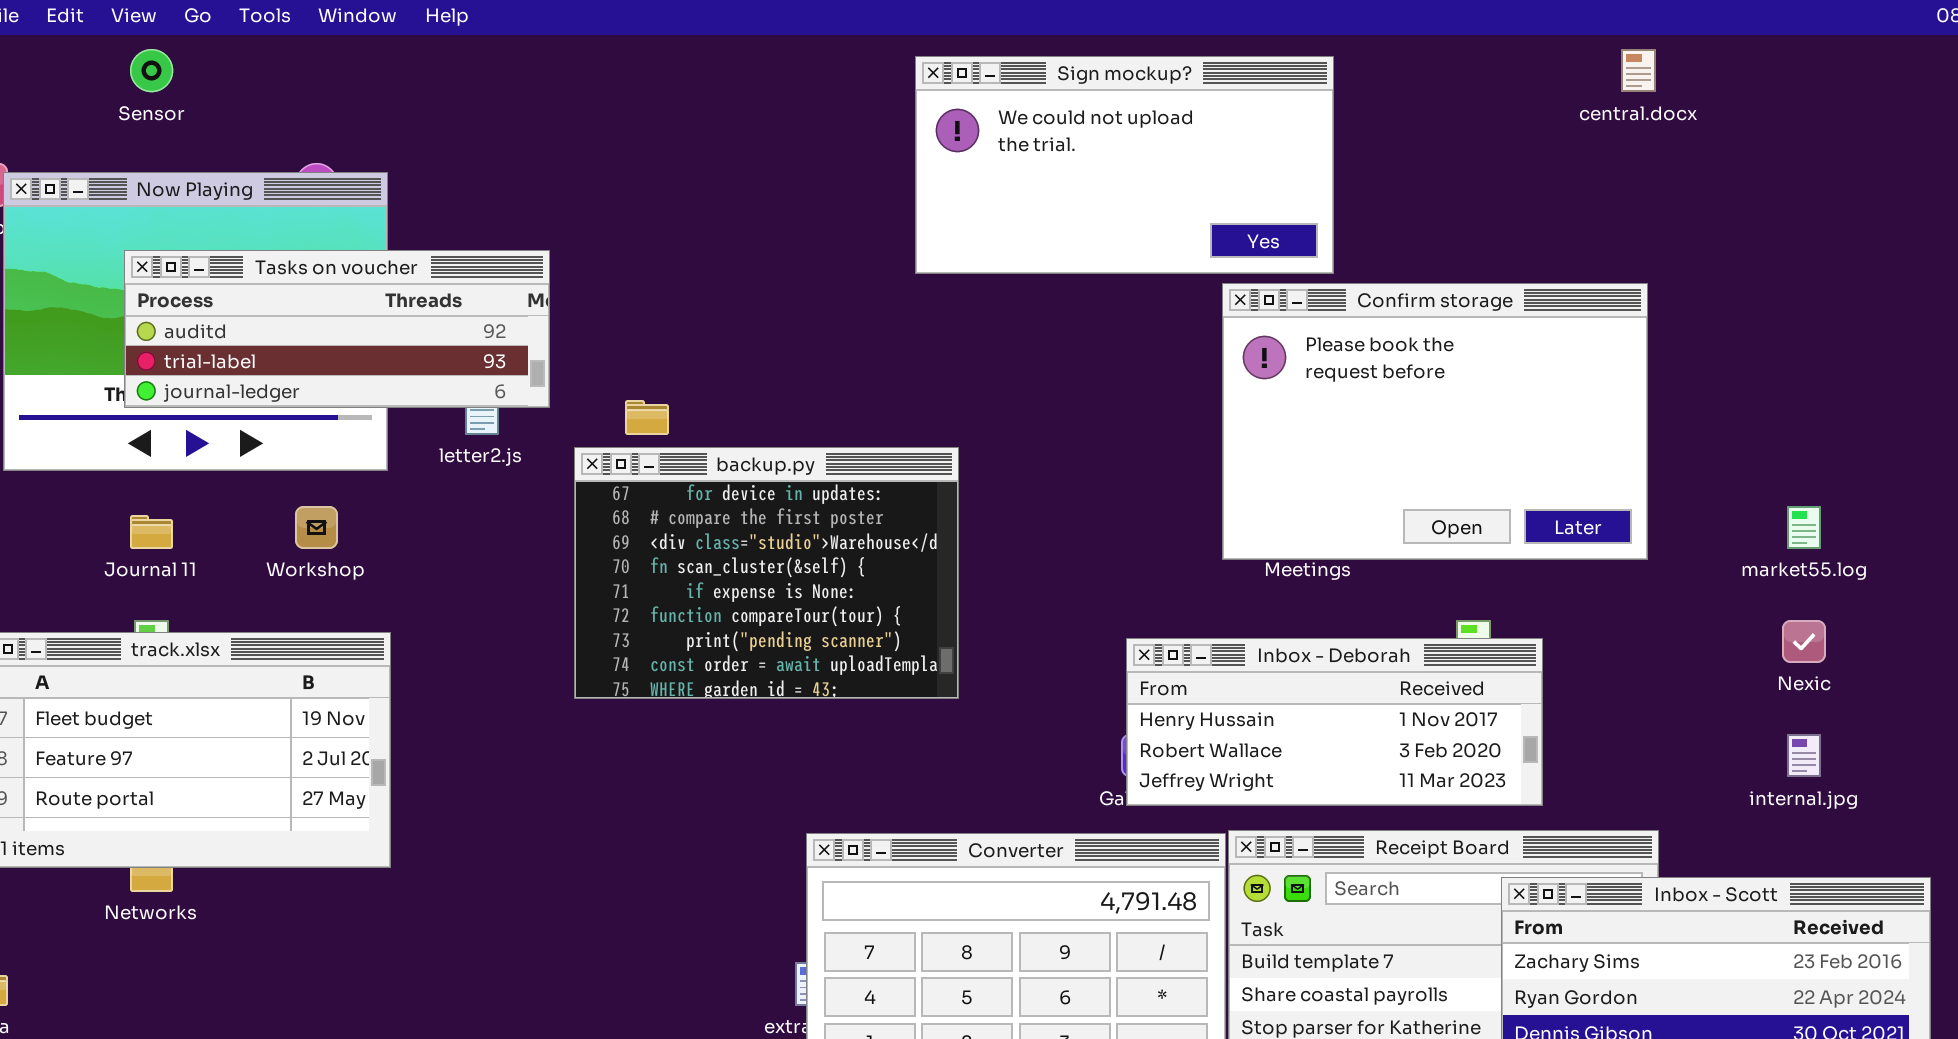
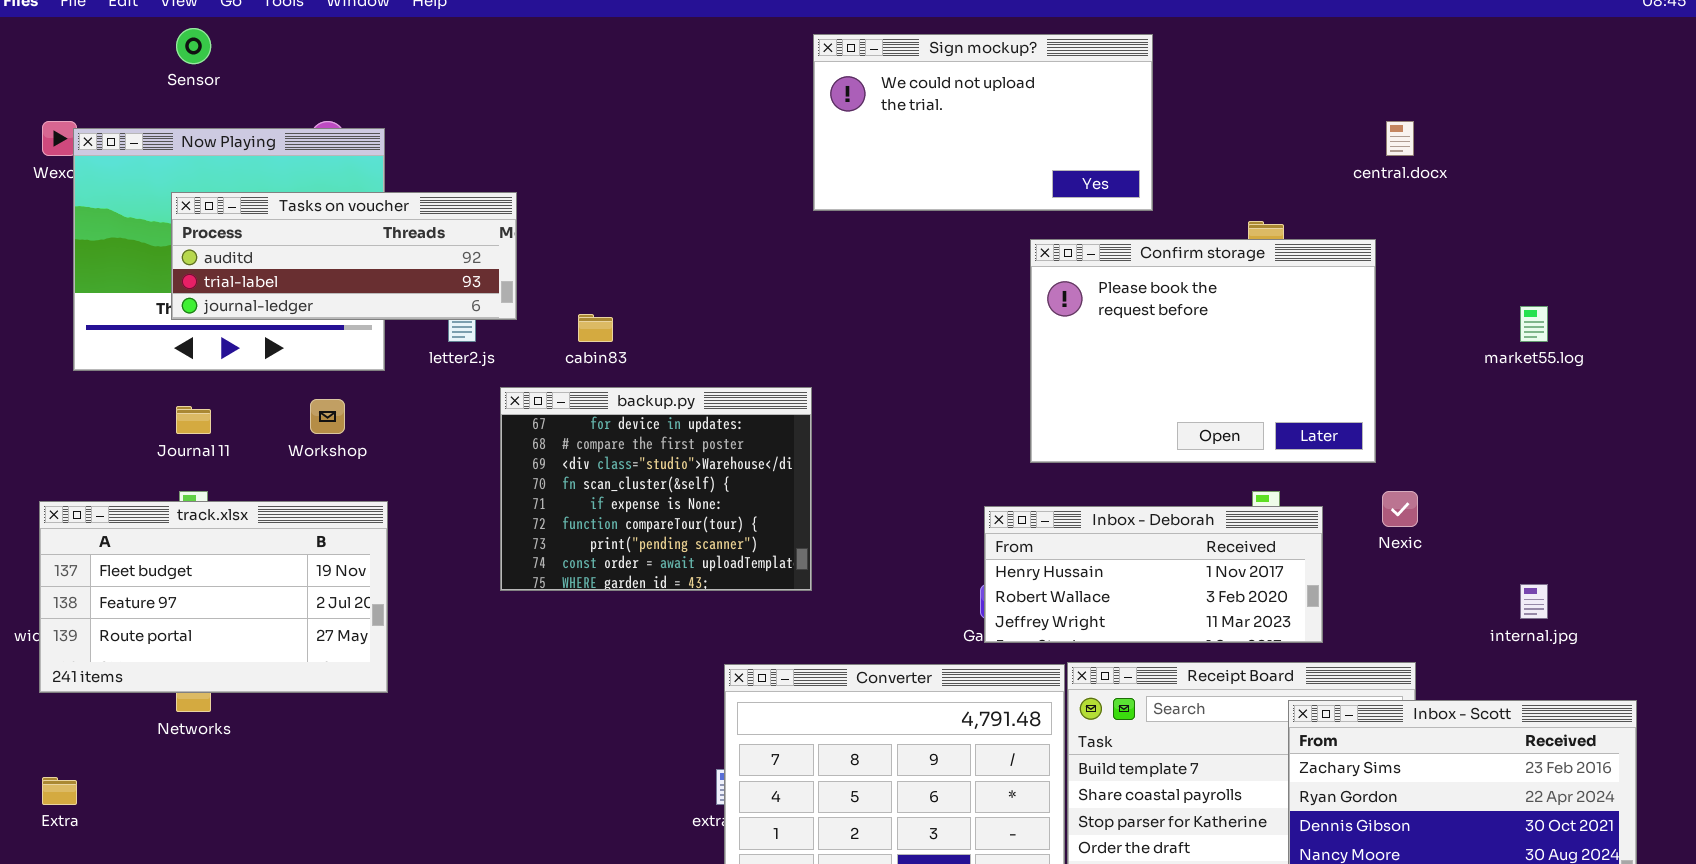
central.docx: [1621,49,1656,92] -> [1386,121,1414,156], moved
Confirm storage: [1222,283,1648,560] -> [1030,239,1376,463], moved
backup.py: [574,447,959,699] -> [500,387,812,591], moved
market55.log: [1787,506,1821,549] -> [1520,306,1548,342], moved
Nexic: [1782,620,1826,663] -> [1382,491,1418,527], moved

